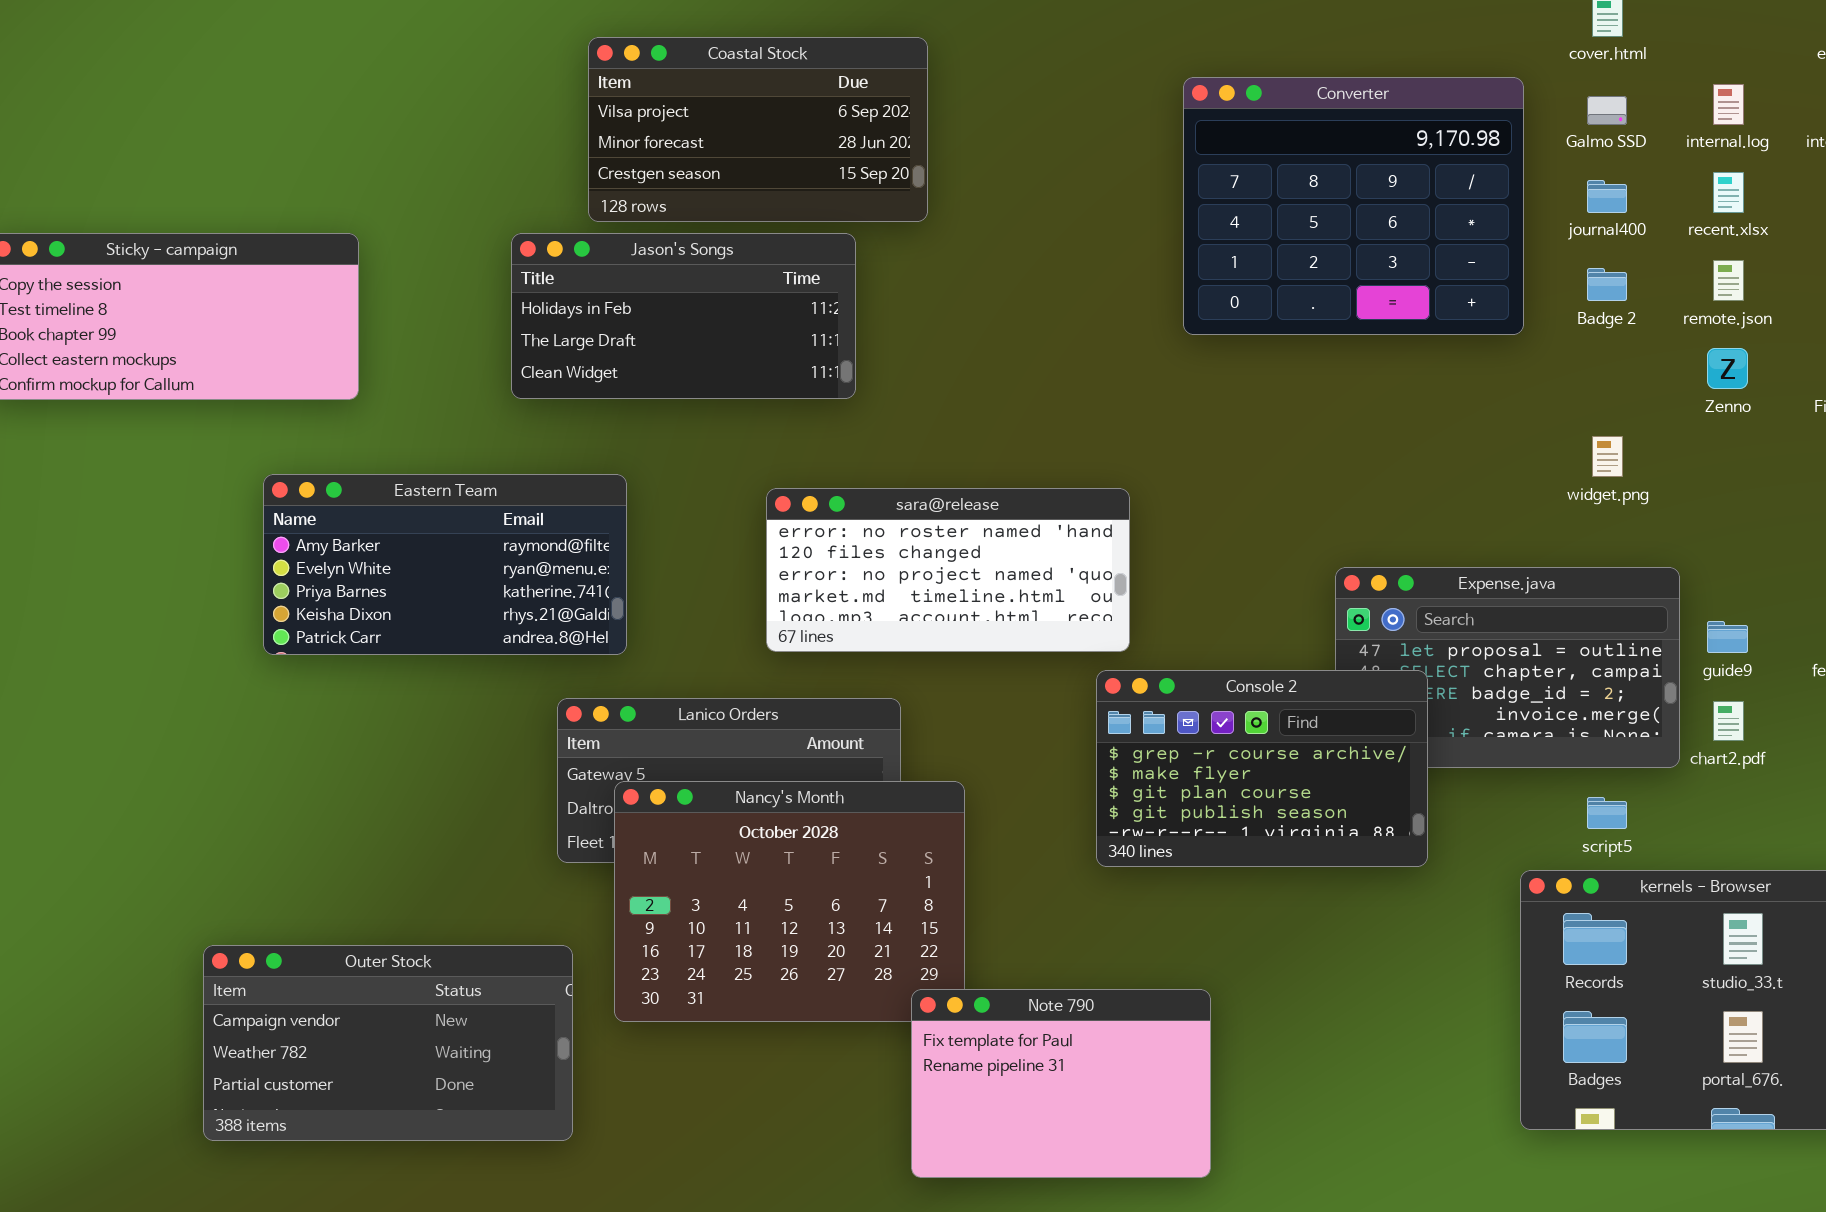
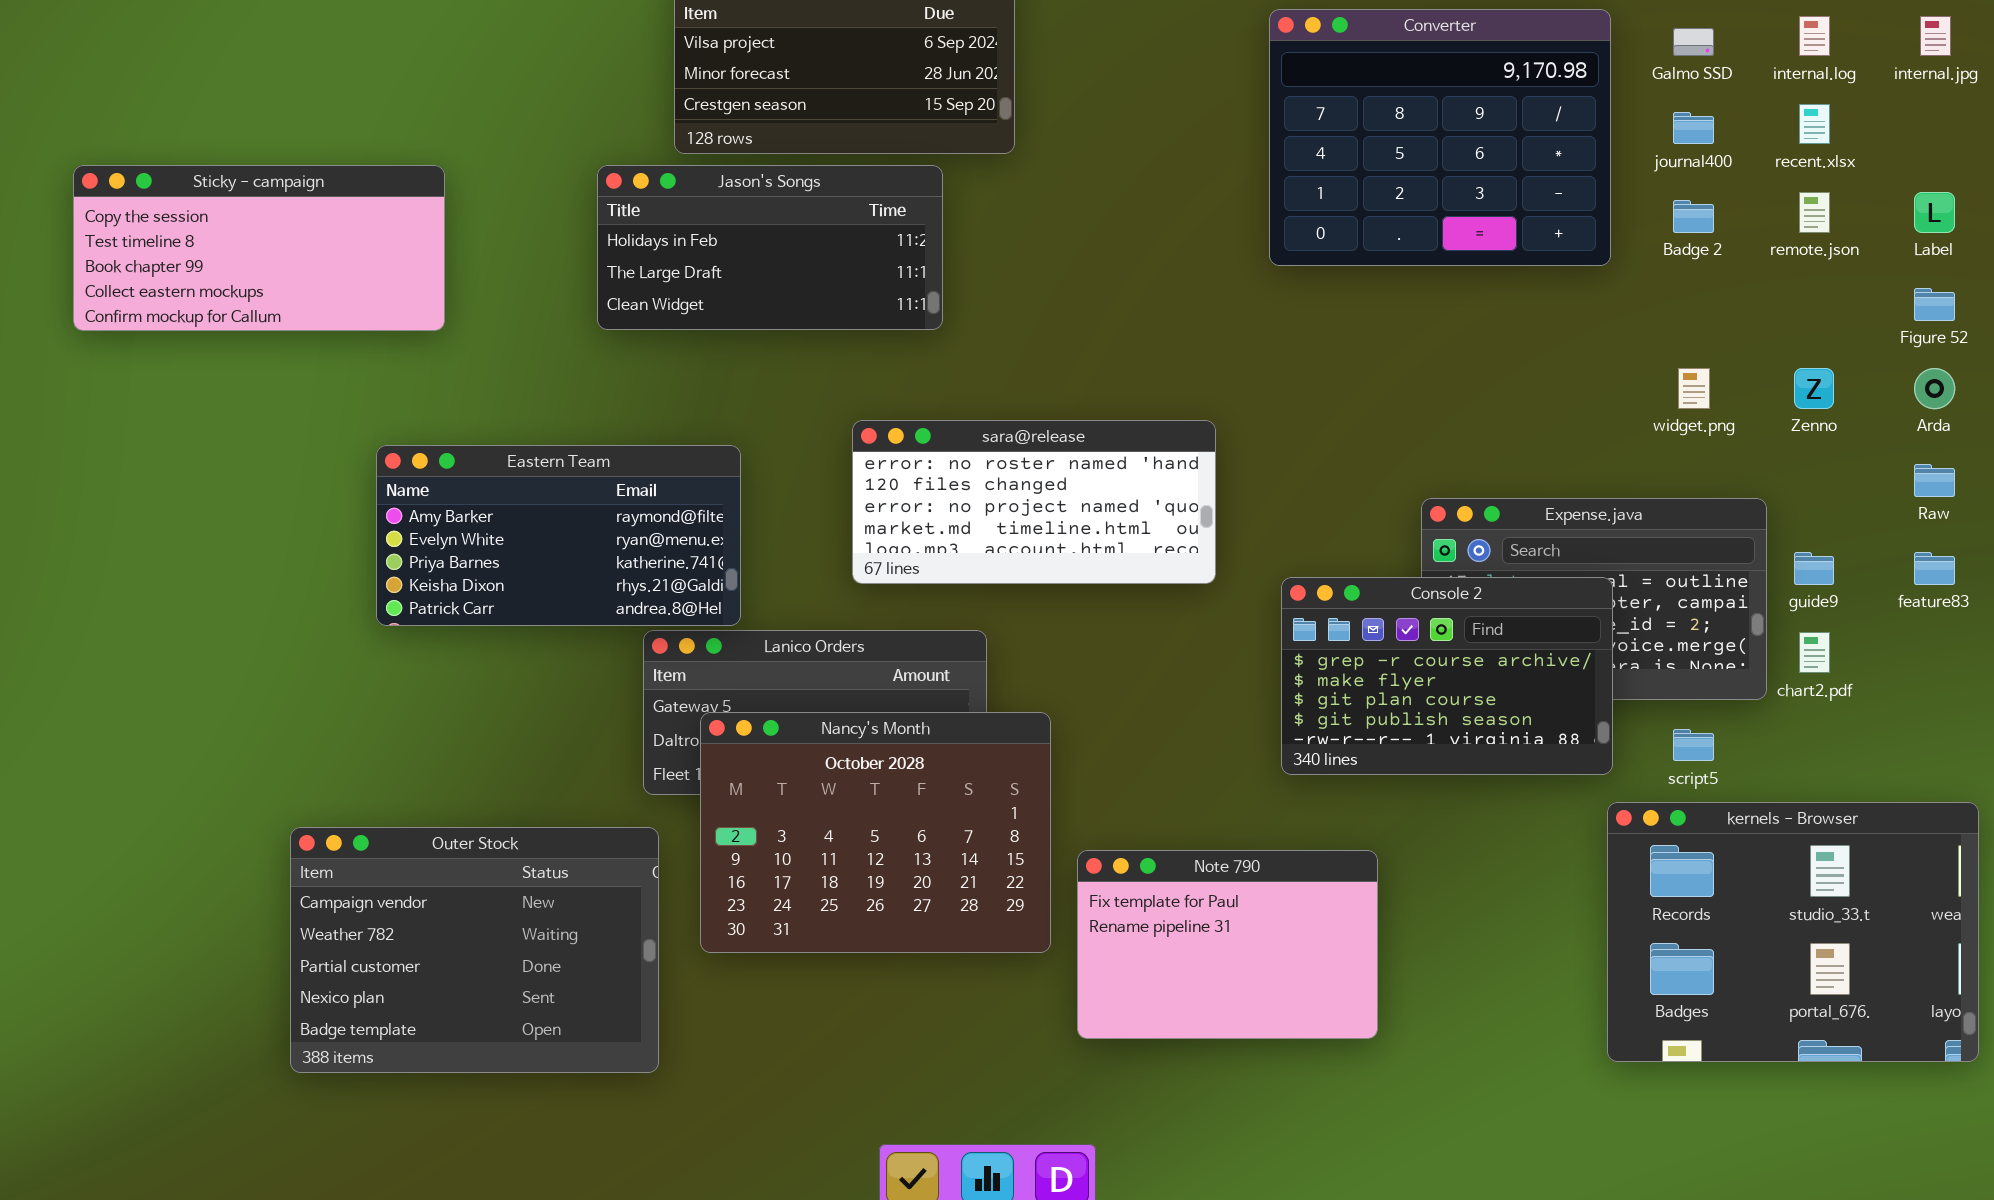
Zenno: [1707,348,1748,389] -> [1794,368,1834,409], moved
Eastern Team: [263,474,627,655] -> [376,445,741,626], moved
Console 2: [1096,670,1428,867] -> [1281,577,1613,775], moved
Outer Stock: [203,945,573,1141] -> [290,827,659,1073], resized
Note 790: [911,989,1211,1178] -> [1077,850,1378,1039], moved

